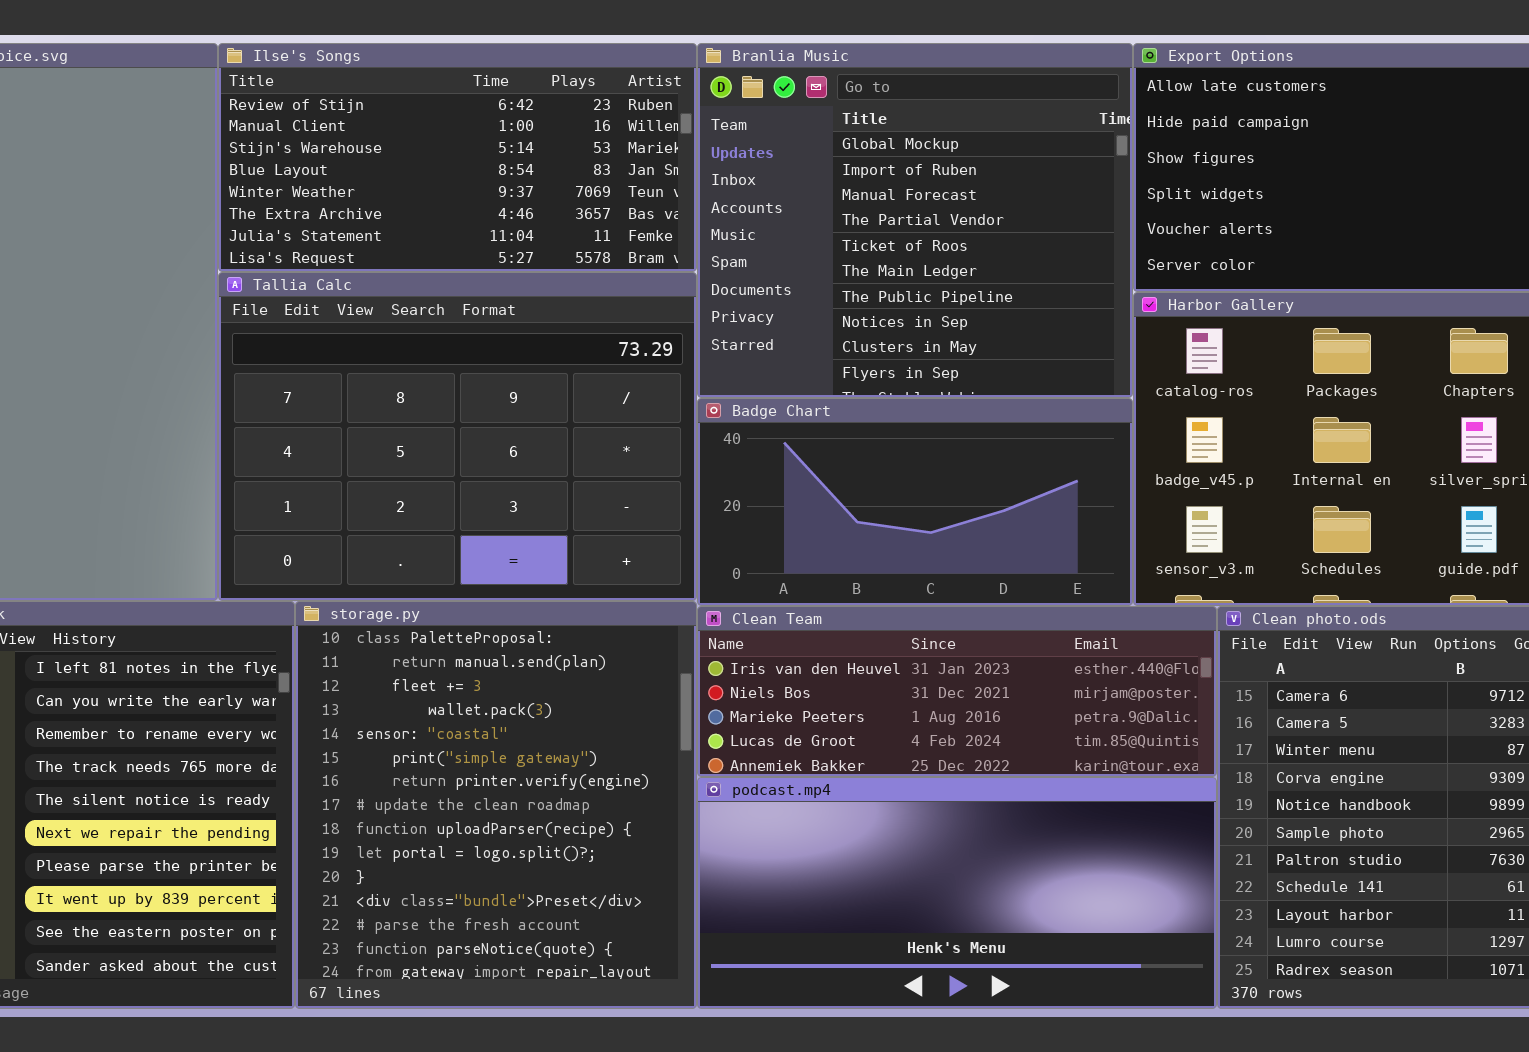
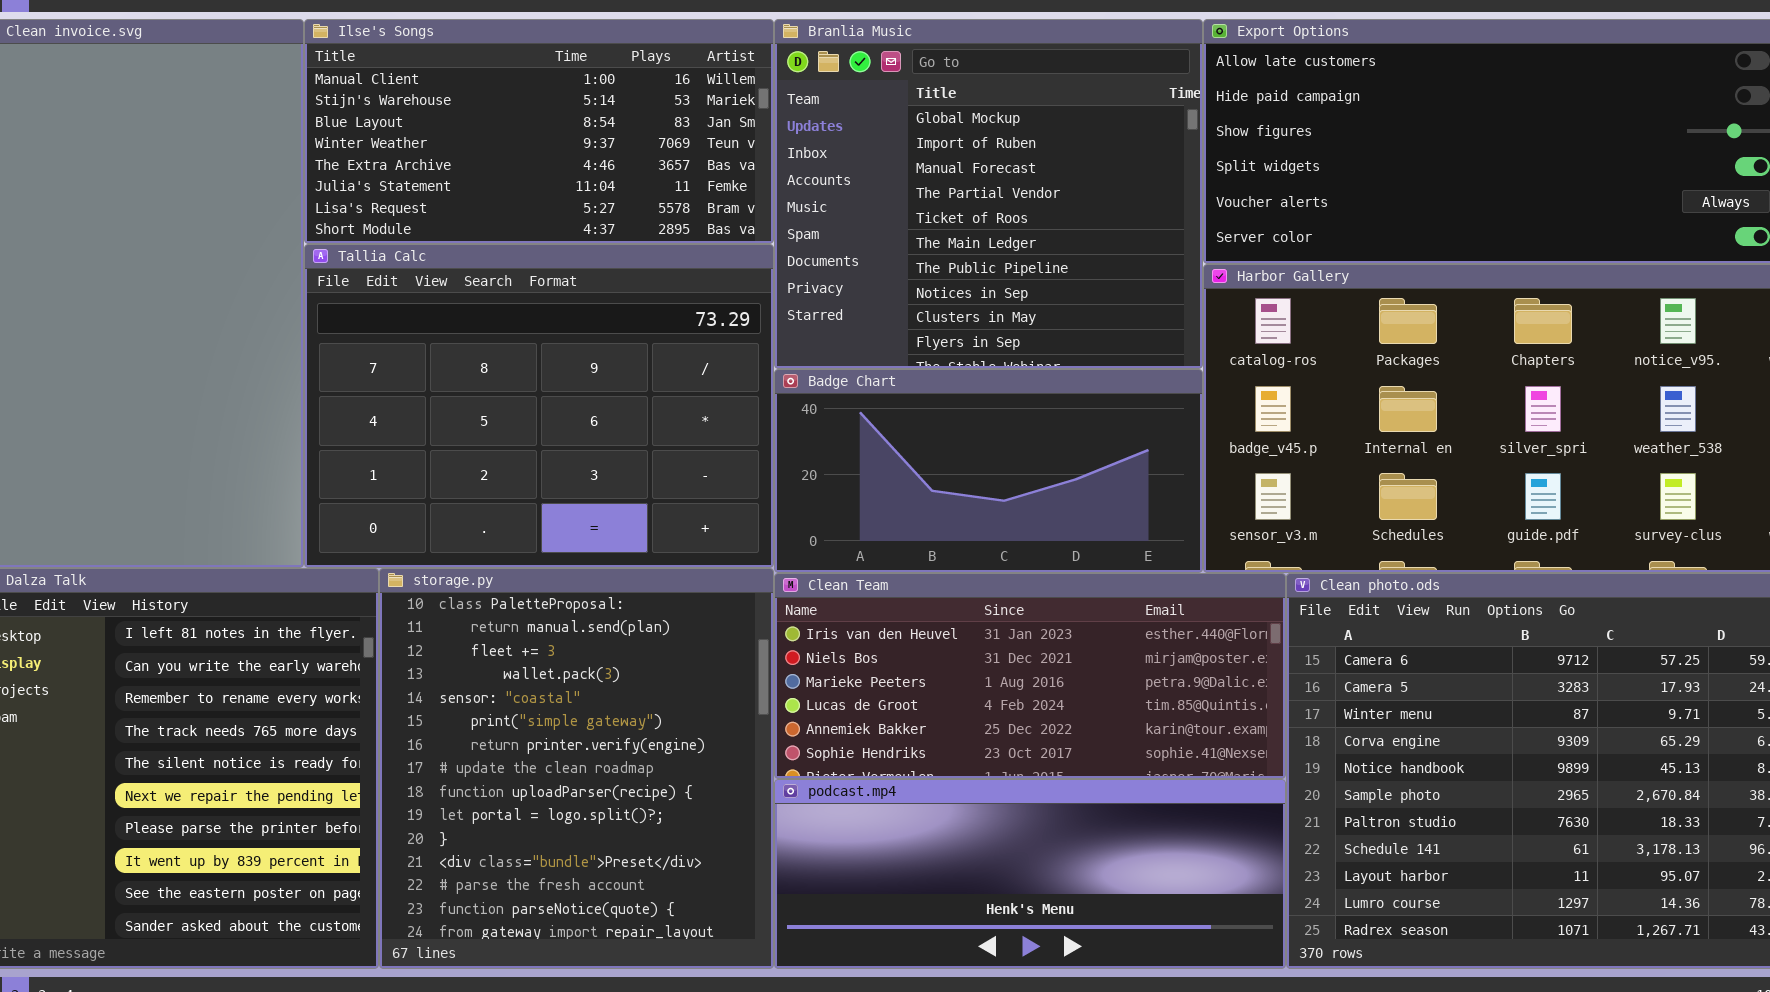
Ilse's Songs: [218,43,697,272] -> [304,19,774,244], scrolled down 1 row
Clean Team: [697,606,1217,777] -> [774,573,1286,779], resized
podcast.mp4: [697,777,1217,1009] -> [774,779,1286,969], resized

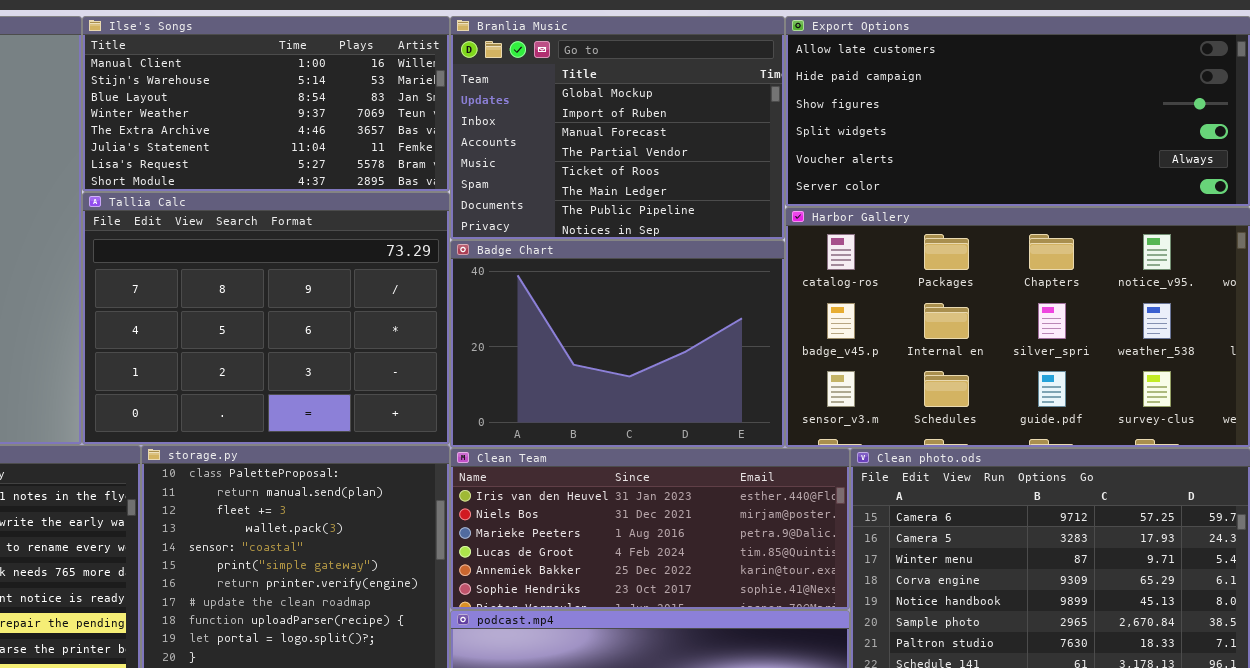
Branlia Music: [774,19,1203,369] -> [450,16,785,240], resized
Badge Chart: [774,369,1203,573] -> [450,240,785,448], resized

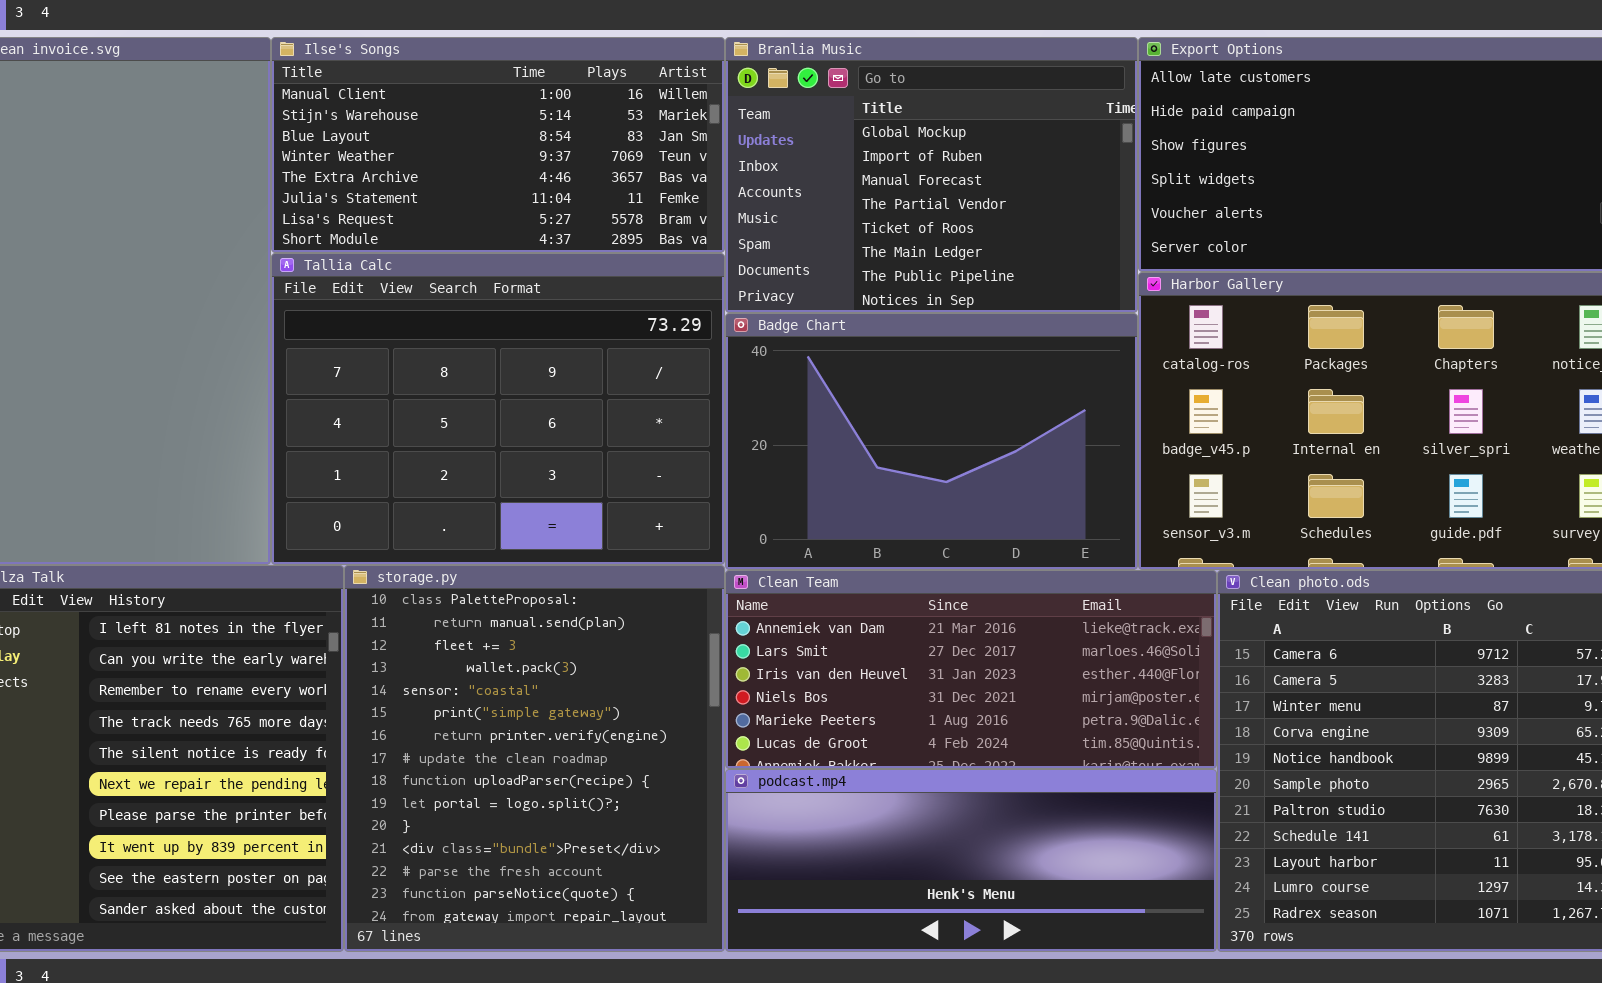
Clean Team: [450,448,850,610] -> [725,570,1217,769], scrolled up 2 rows

